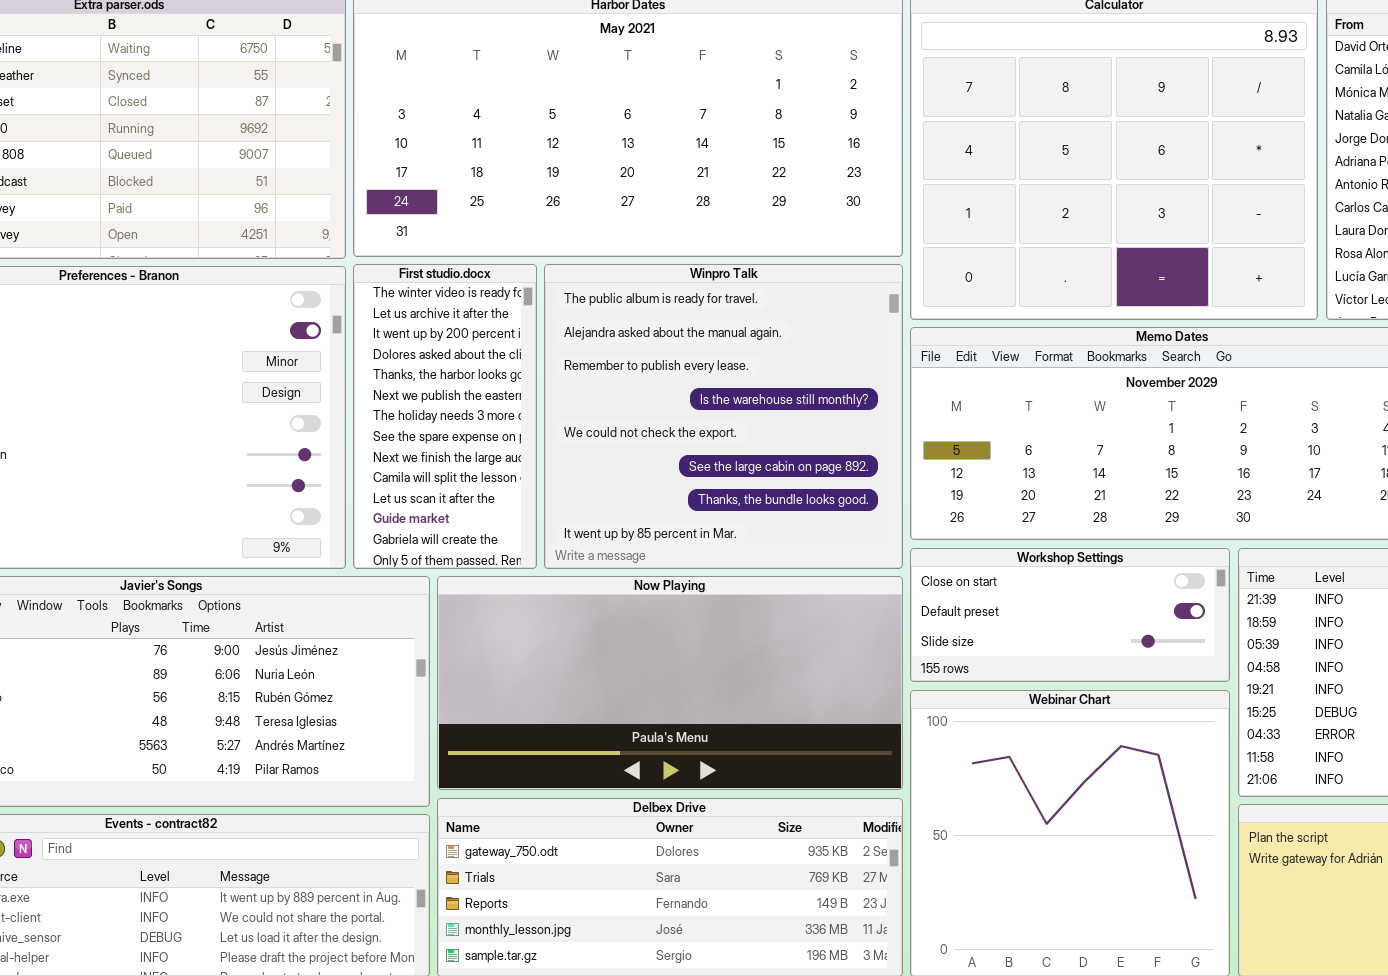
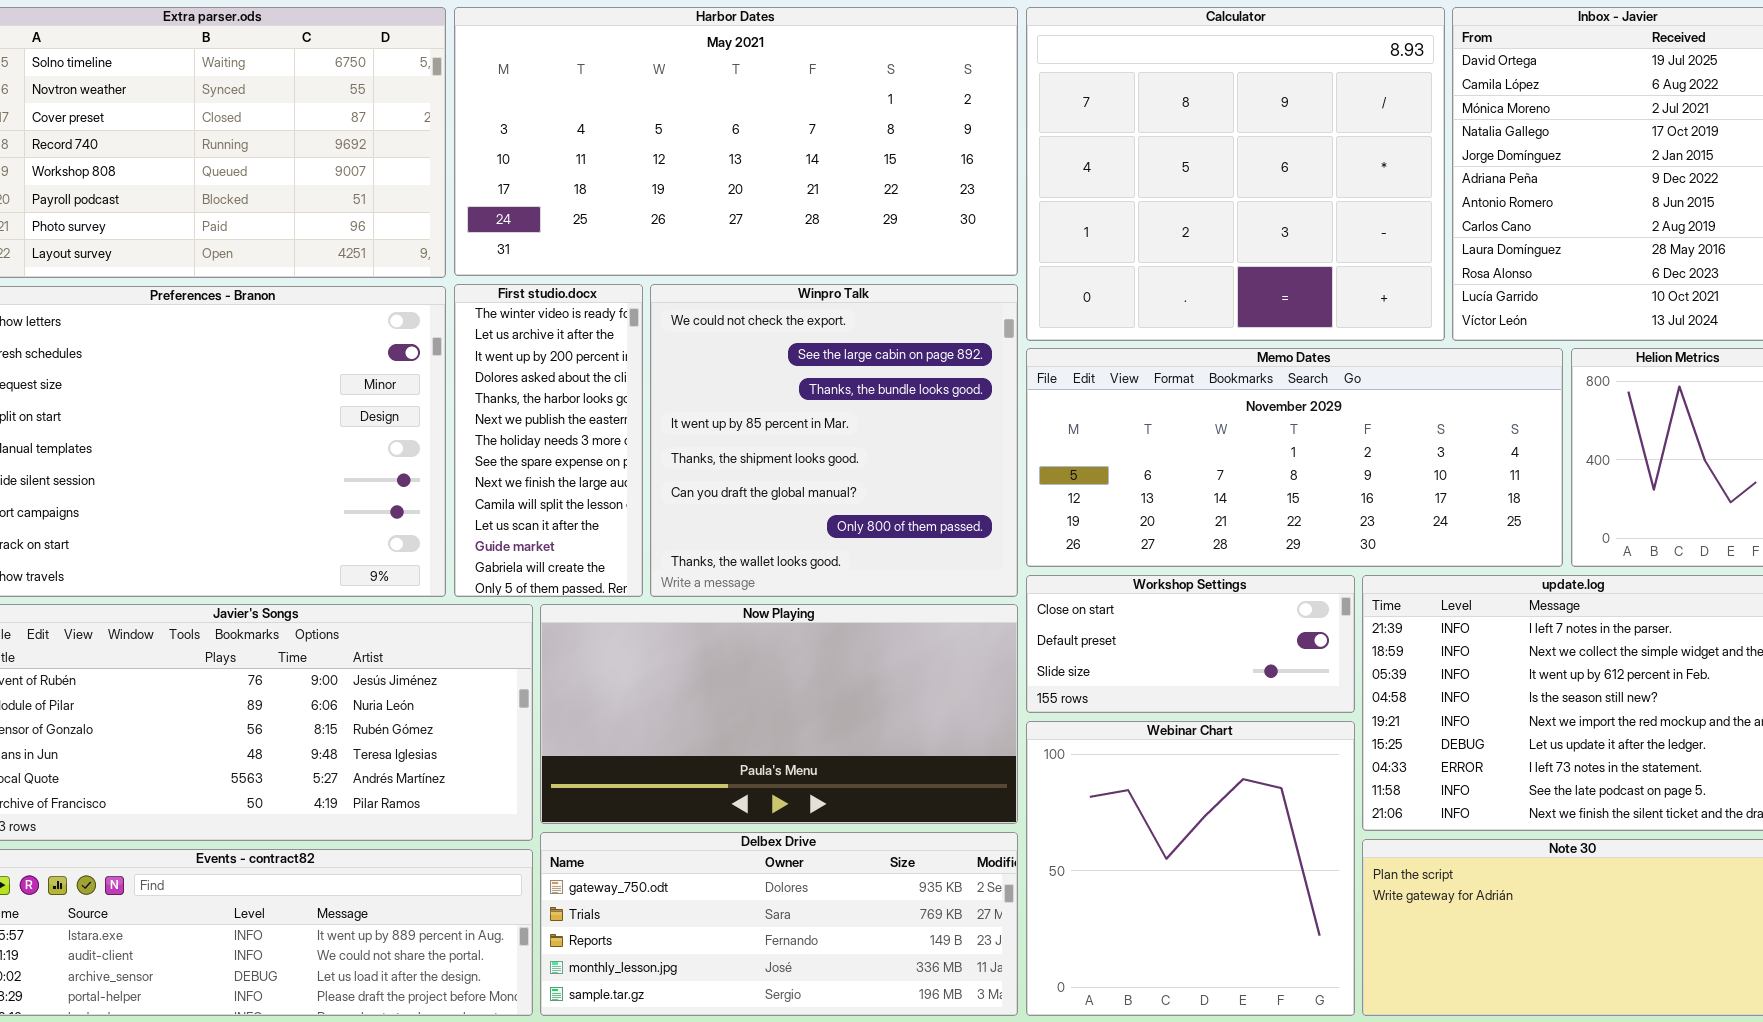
Winpro Talk: [544,264,903,569] -> [650,284,1018,597], scrolled down 4 rows

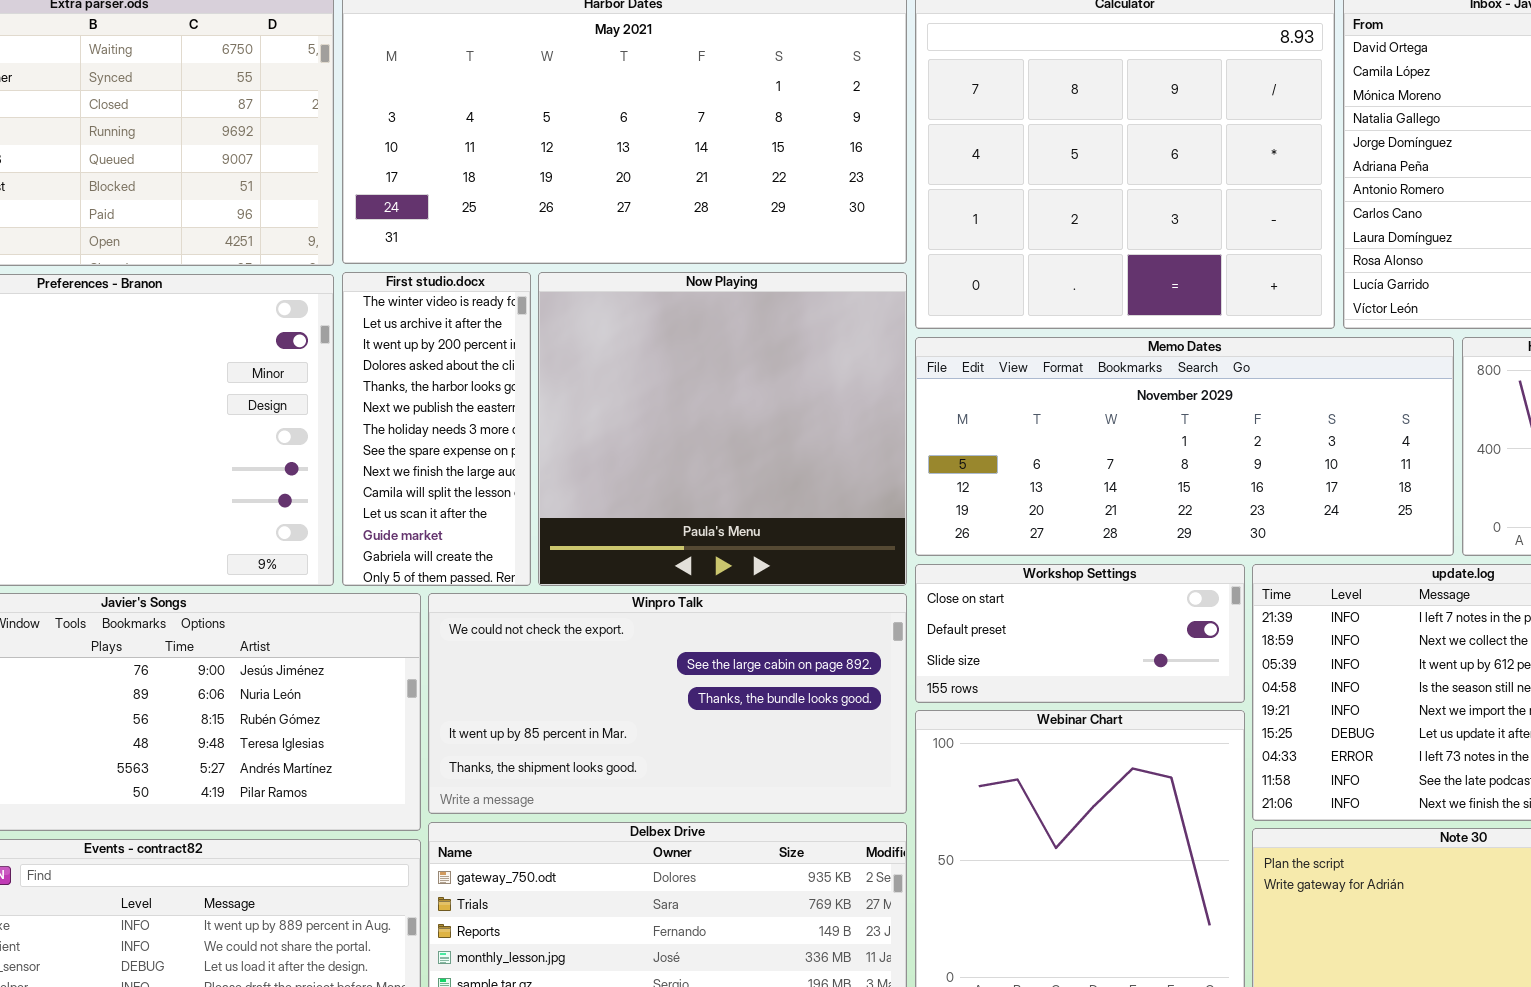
Winpro Talk: [650,284,1018,597] -> [428,593,907,814], moved, resized
Now Playing: [540,604,1018,824] -> [538,272,907,586], moved, resized

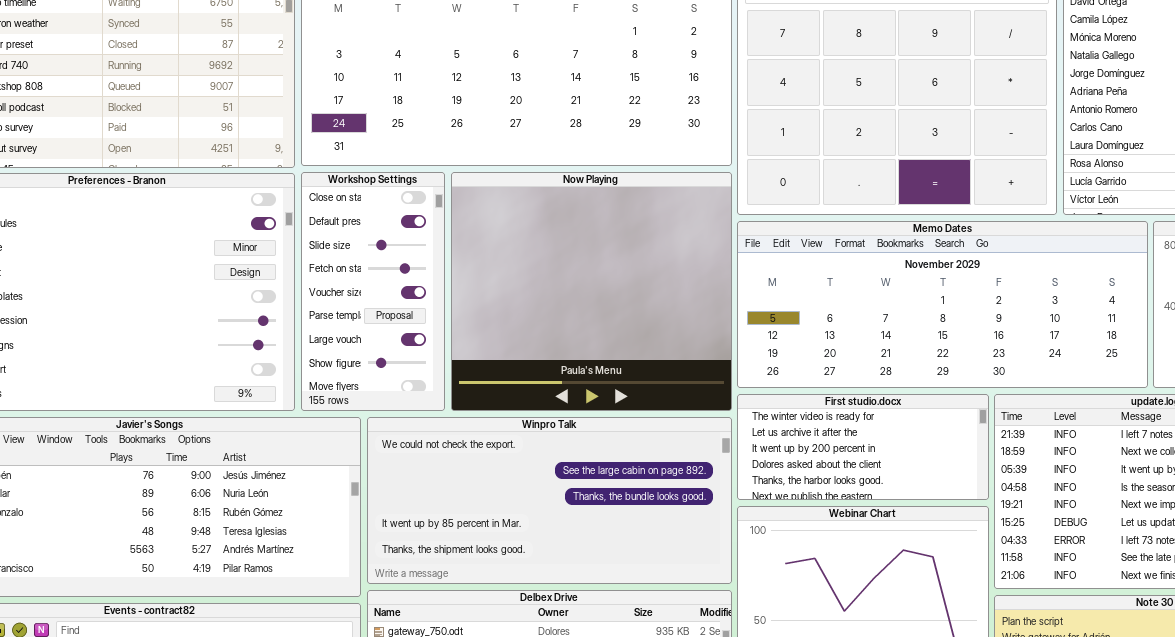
First studio.docx: [342,272,531,586] -> [737,394,989,500], moved, resized
Workshop Settings: [915,564,1245,703] -> [301,172,445,411], moved, resized

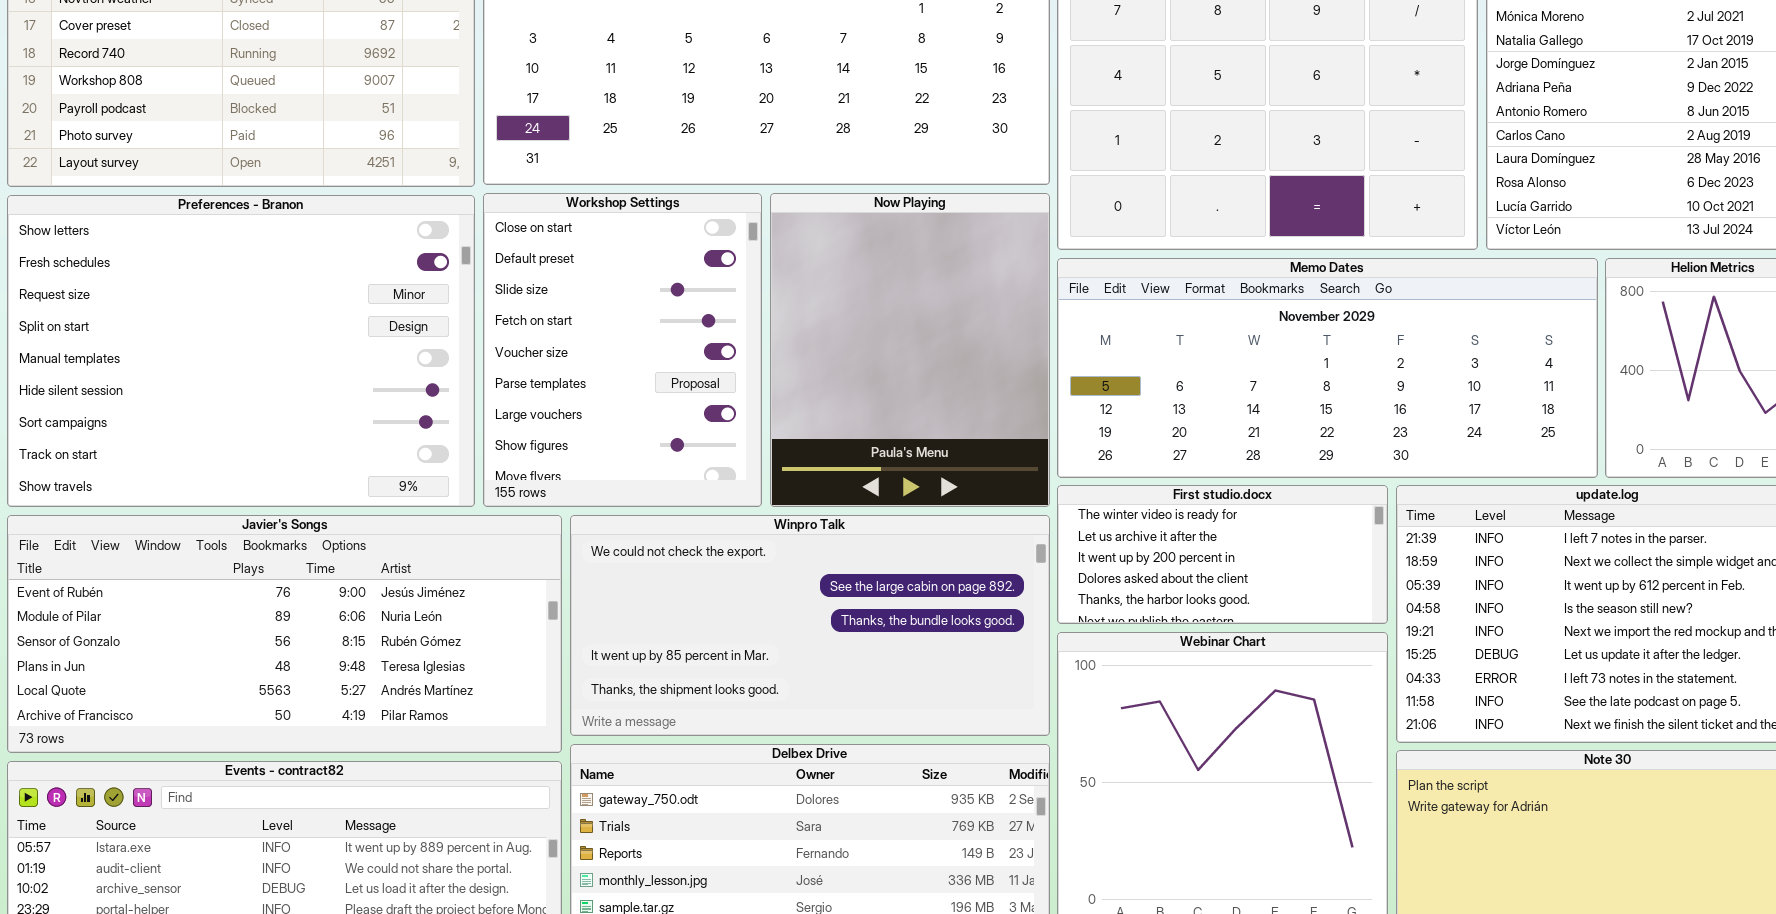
Workshop Settings: [301,172,445,411] -> [483,193,762,507], resized
Now Playing: [451,172,732,411] -> [770,193,1050,507], resized

